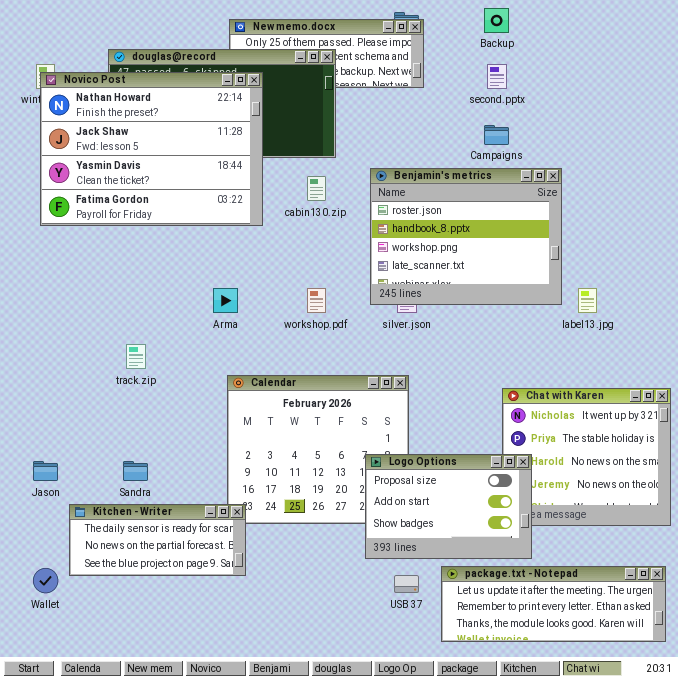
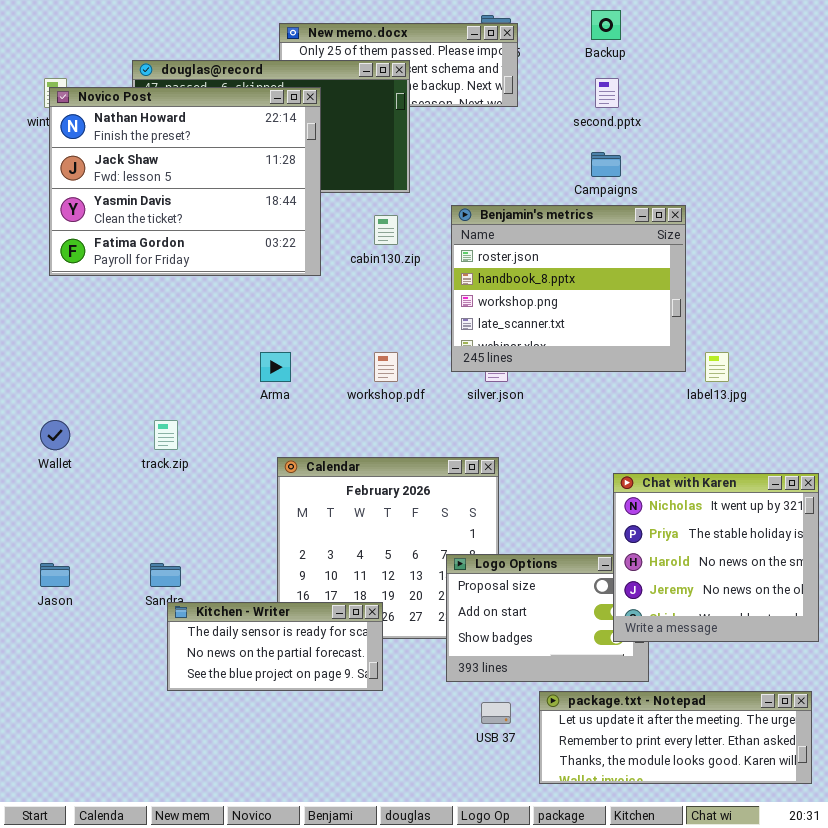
Chat with Karen: [502,388,671,526] -> [613,473,819,642], raised
Kitchen - Writer: [69,504,246,576] -> [167,602,383,691], moved
Wallet: [33,568,58,593] -> [40,420,70,450], moved

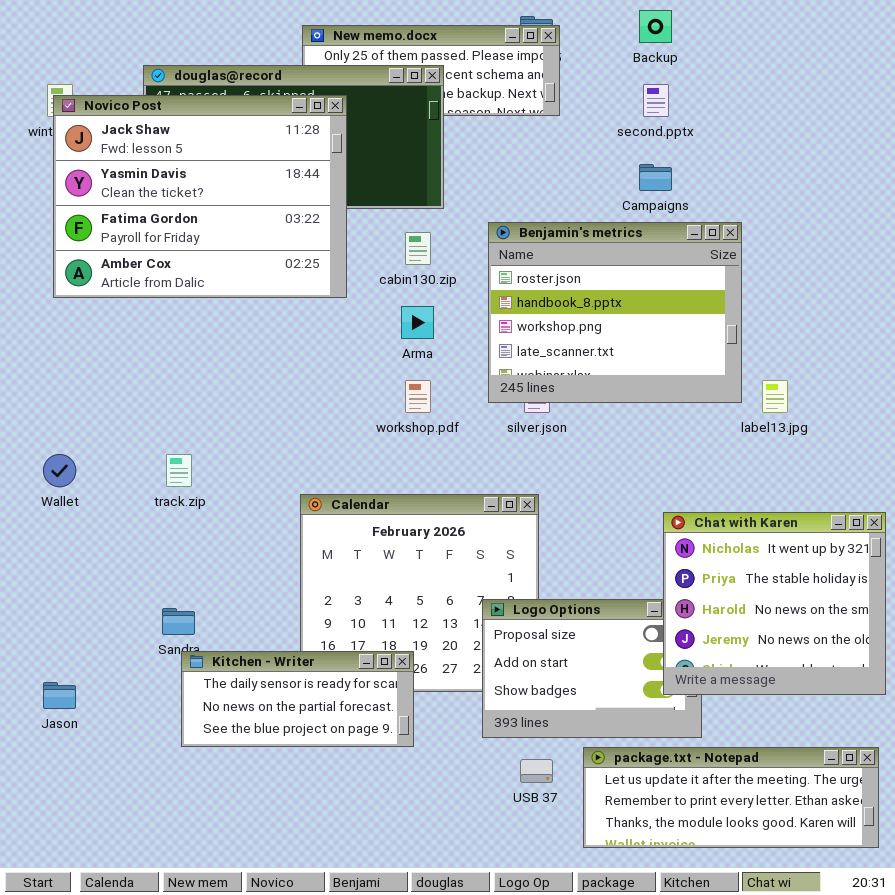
Novico Post: [49,87,321,276] -> [53,95,347,298], scrolled down 1 row
Arma: [260,352,291,382] -> [401,306,434,339], moved
Jason: [40,563,70,587] -> [43,682,76,709], moved

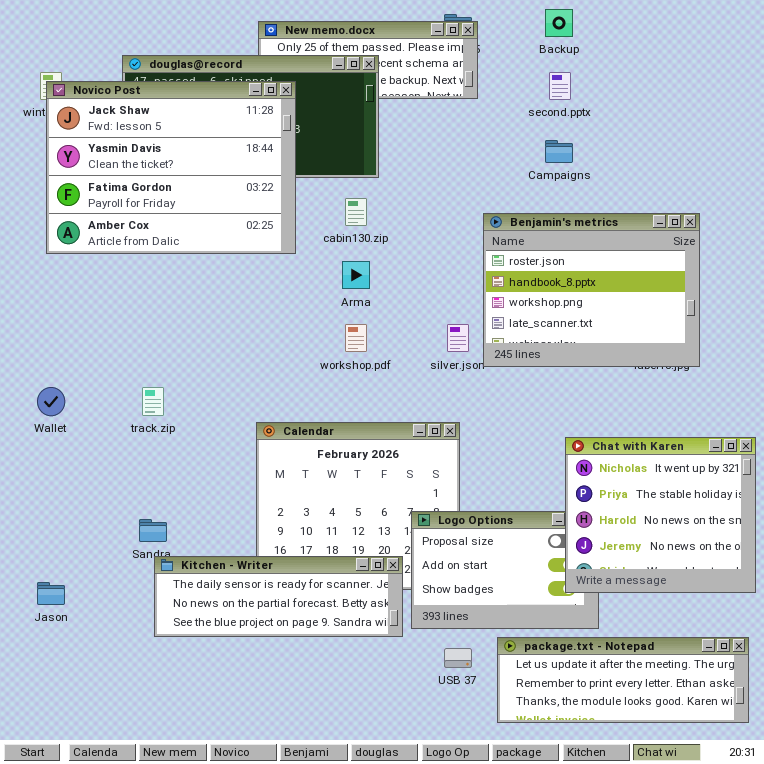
Benjamin's metrics: [488,222,742,403] -> [483,213,700,367], moved
Kitchen - Writer: [181,651,414,747] -> [154,556,403,637], resized

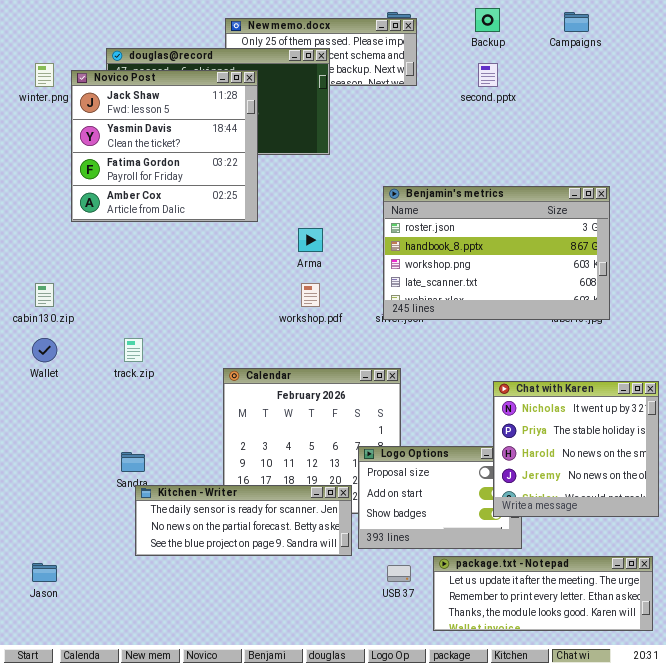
Novico Post: [46,81,296,254] -> [71,70,258,222], resized
Campaigns: [545,140,573,163] -> [564,12,589,32], moved
cabin130.zip: [345,198,367,226] -> [35,283,54,307], moved
Benjamin's metrics: [483,213,700,367] -> [383,186,610,320], resized
Jason: [37,582,65,605] -> [32,563,57,582], moved

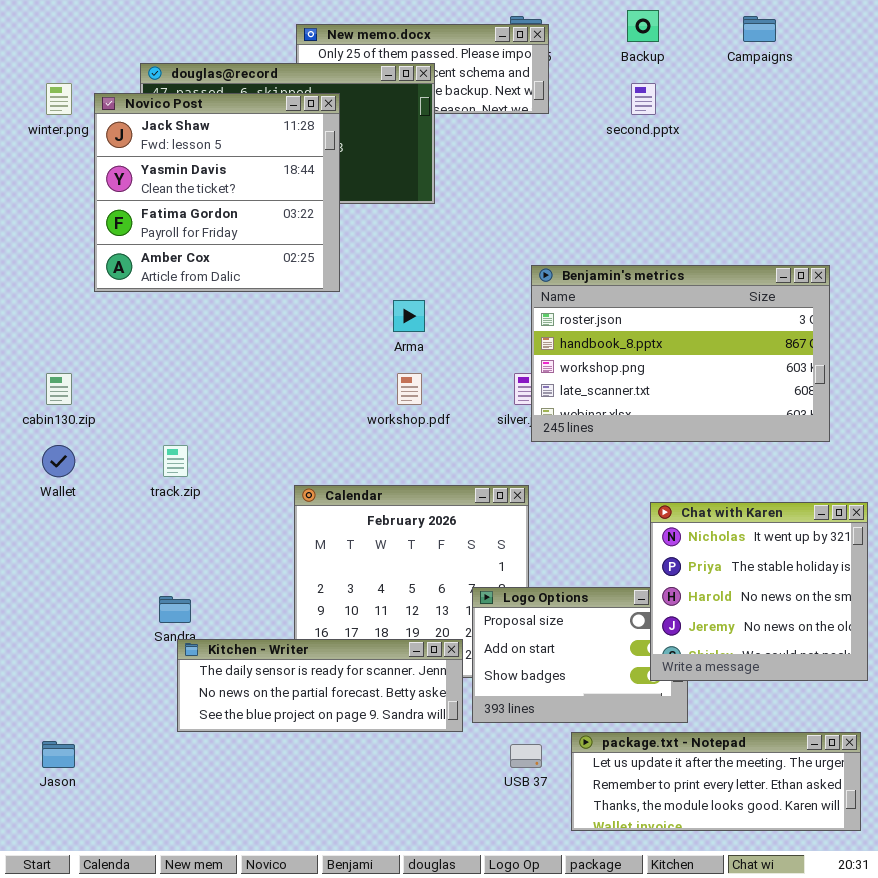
Benjamin's metrics: [383,186,610,320] -> [531,265,830,442], moved

